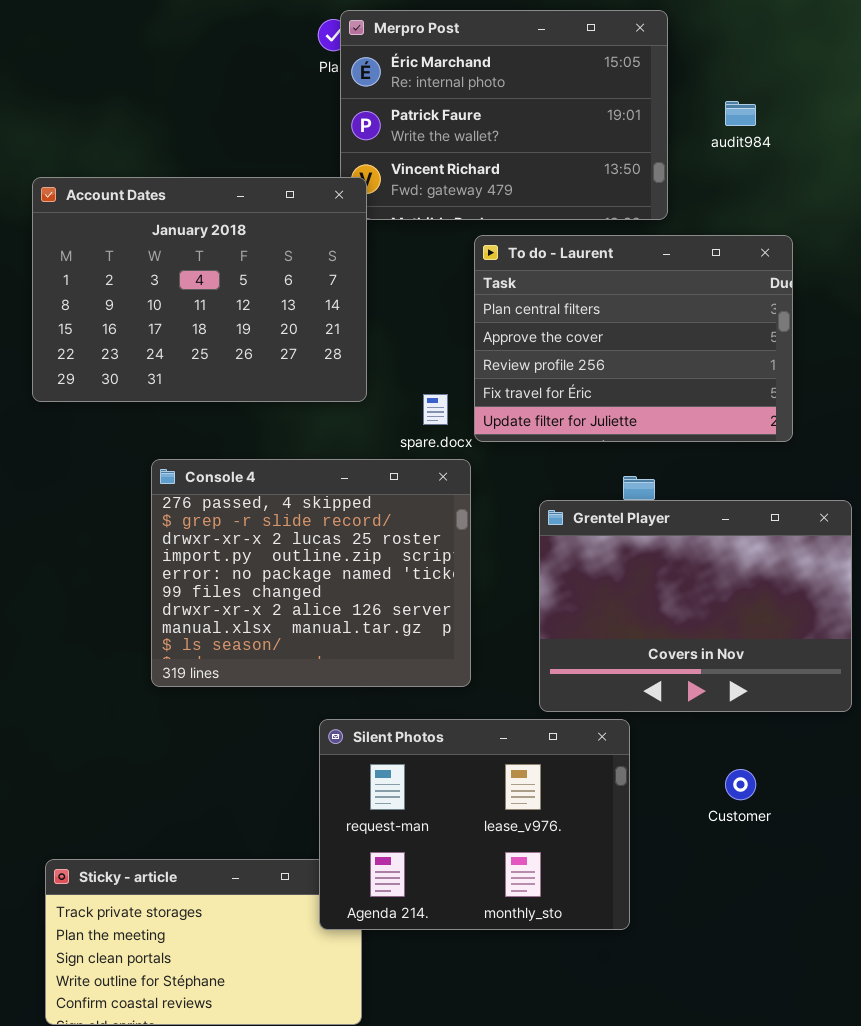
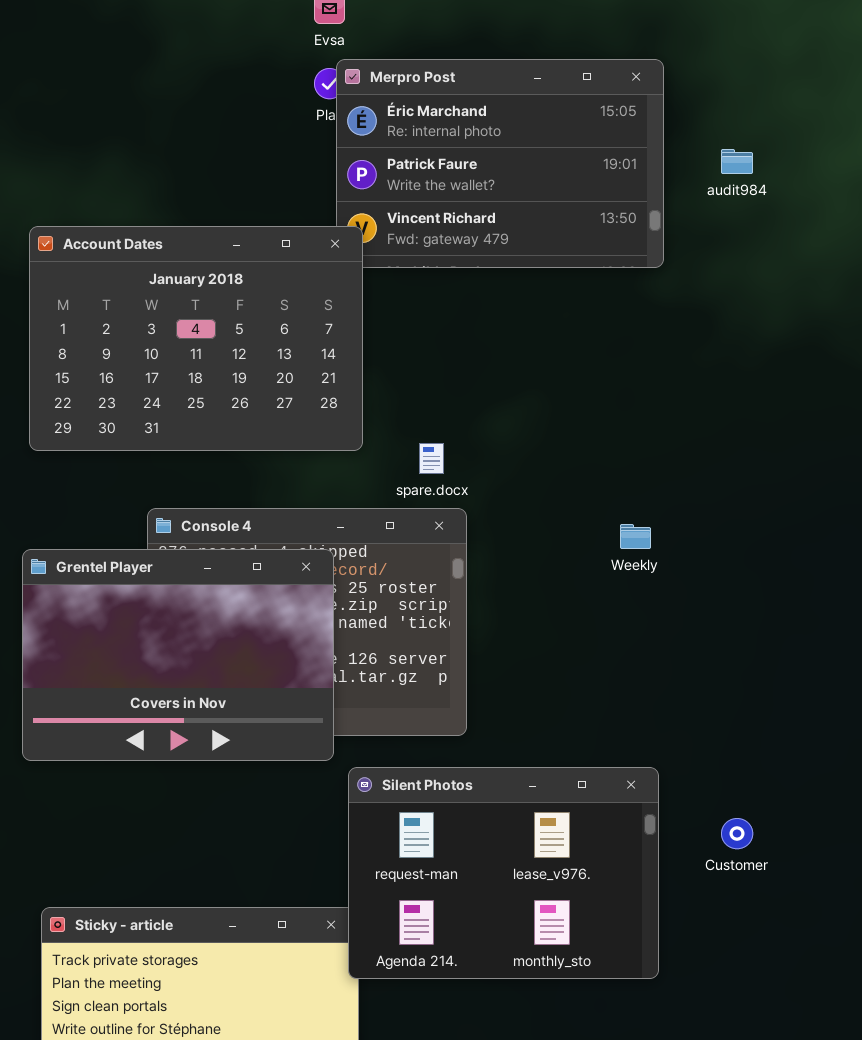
To do - Laurent: [474,235,793,442] -> none, closed
Grentel Player: [539,500,852,712] -> [22,549,334,761], moved
Silent Photos: [319,719,630,930] -> [348,767,659,979], moved

